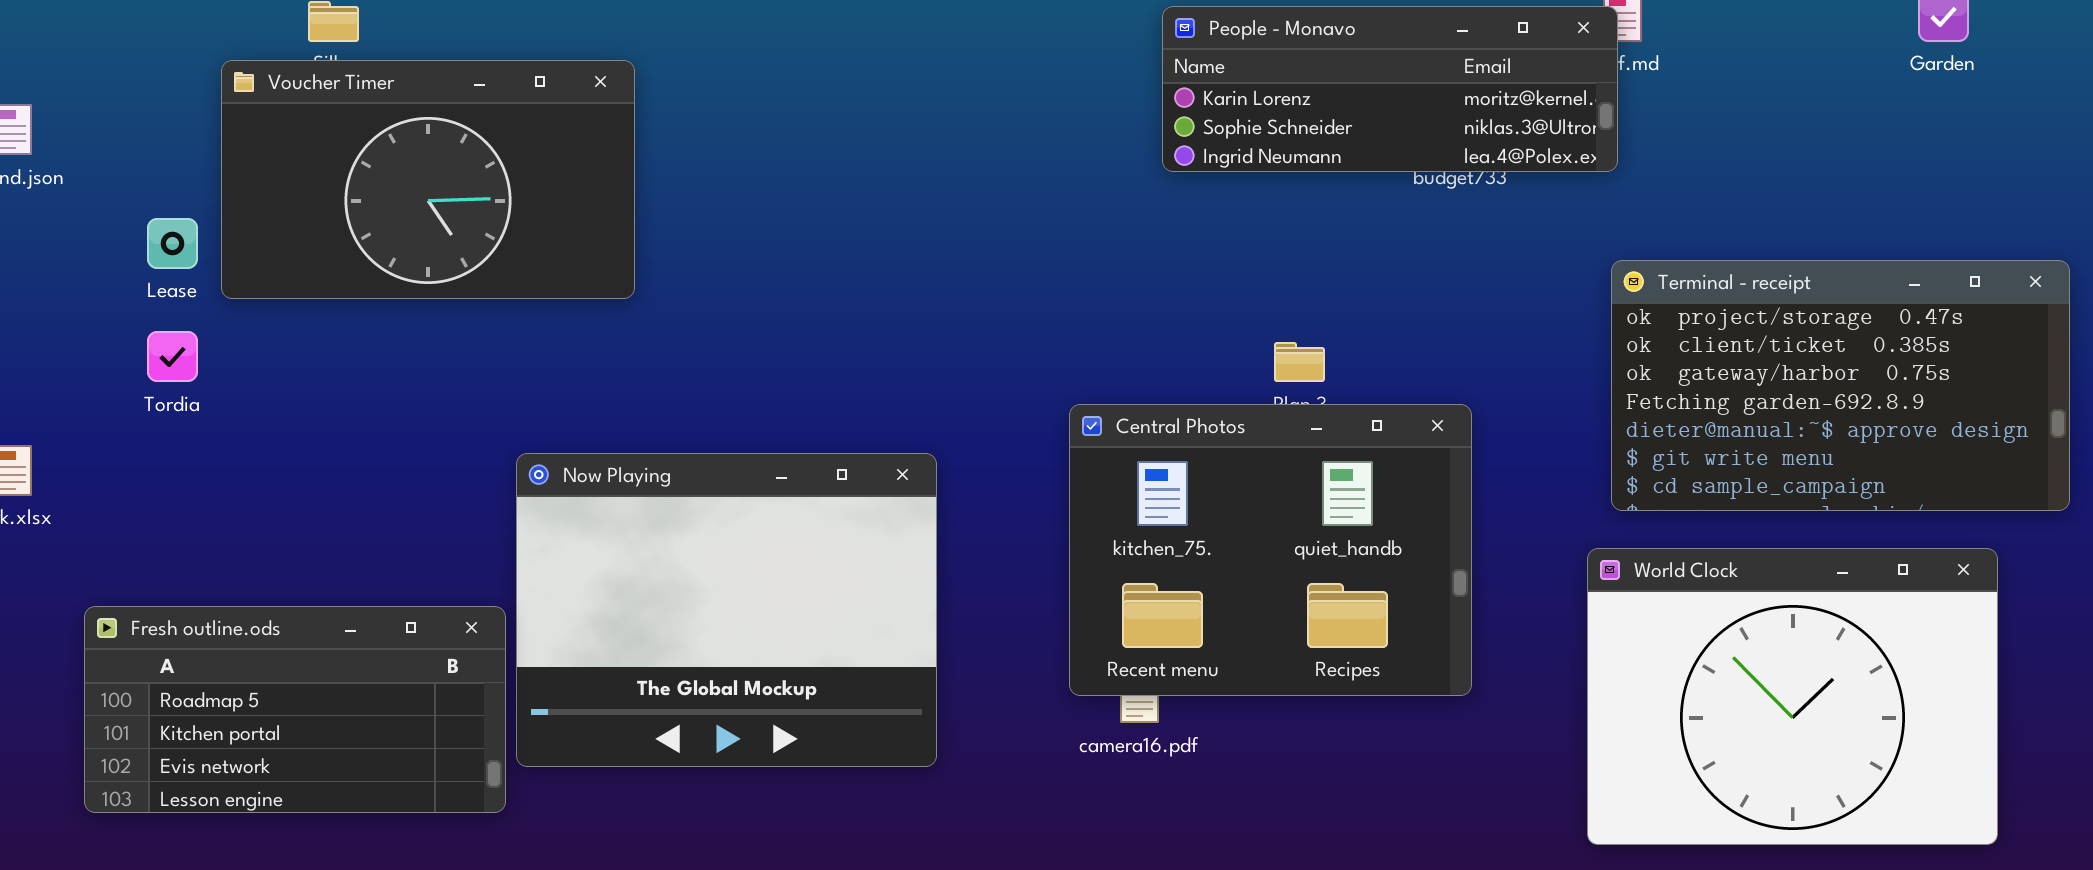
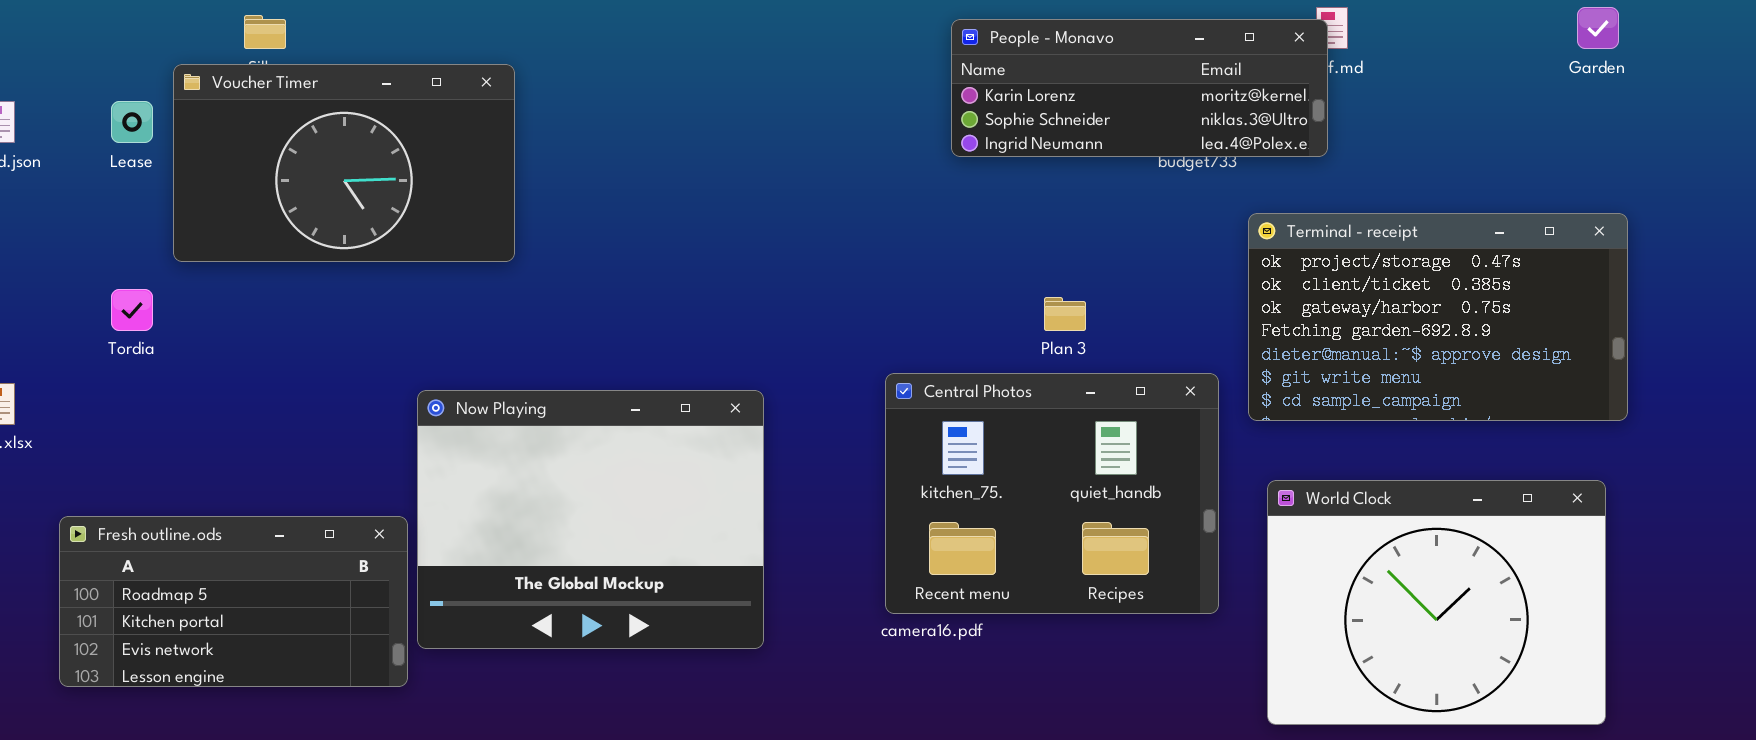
Lease: [147,218,198,269] -> [111,101,153,143], moved
Terminal - receipt: [1611,260,2070,511] -> [1248,213,1628,421], moved
Central Photos: [1069,404,1472,696] -> [885,373,1219,614], moved
World Clock: [1587,548,1998,845] -> [1267,480,1606,725], moved

